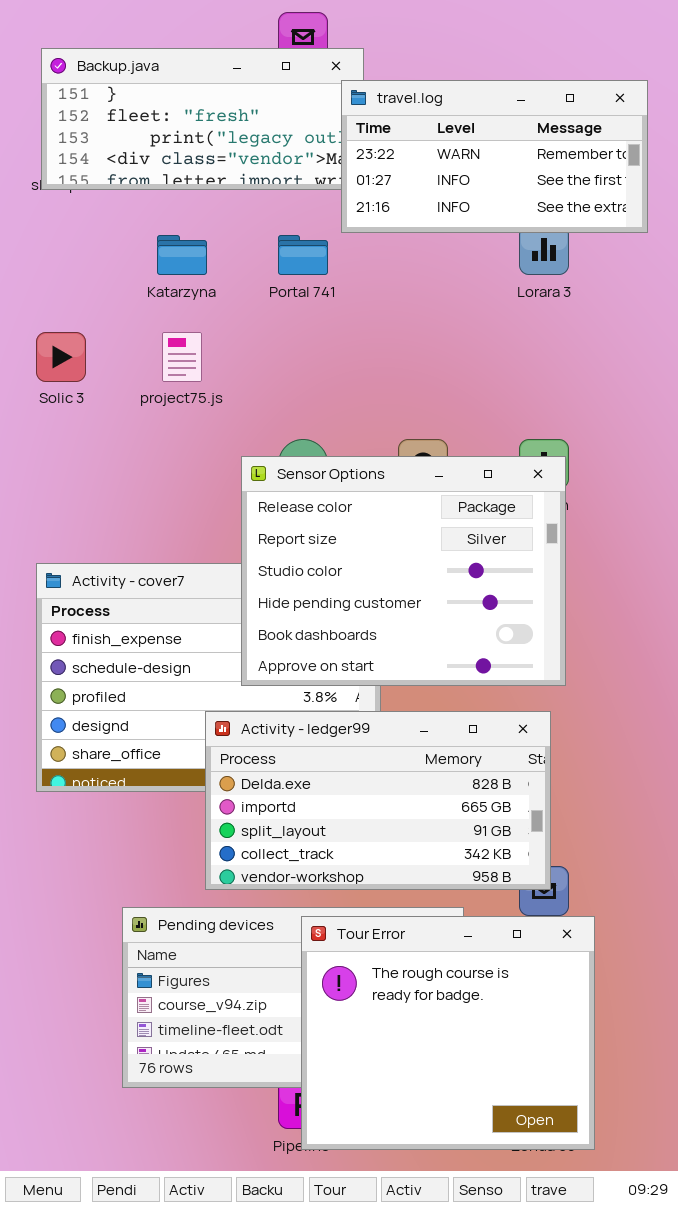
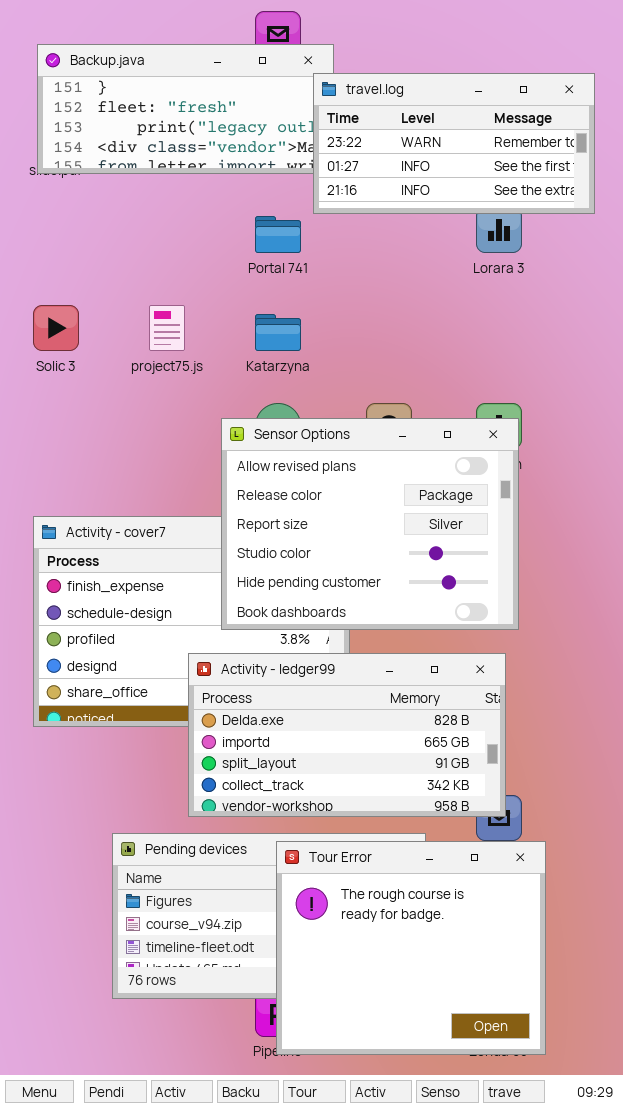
Katarzyna: [157,235,207,275] -> [255,314,301,351], moved
Sensor Options: [241,456,566,686] -> [221,418,519,630], scrolled up 1 row

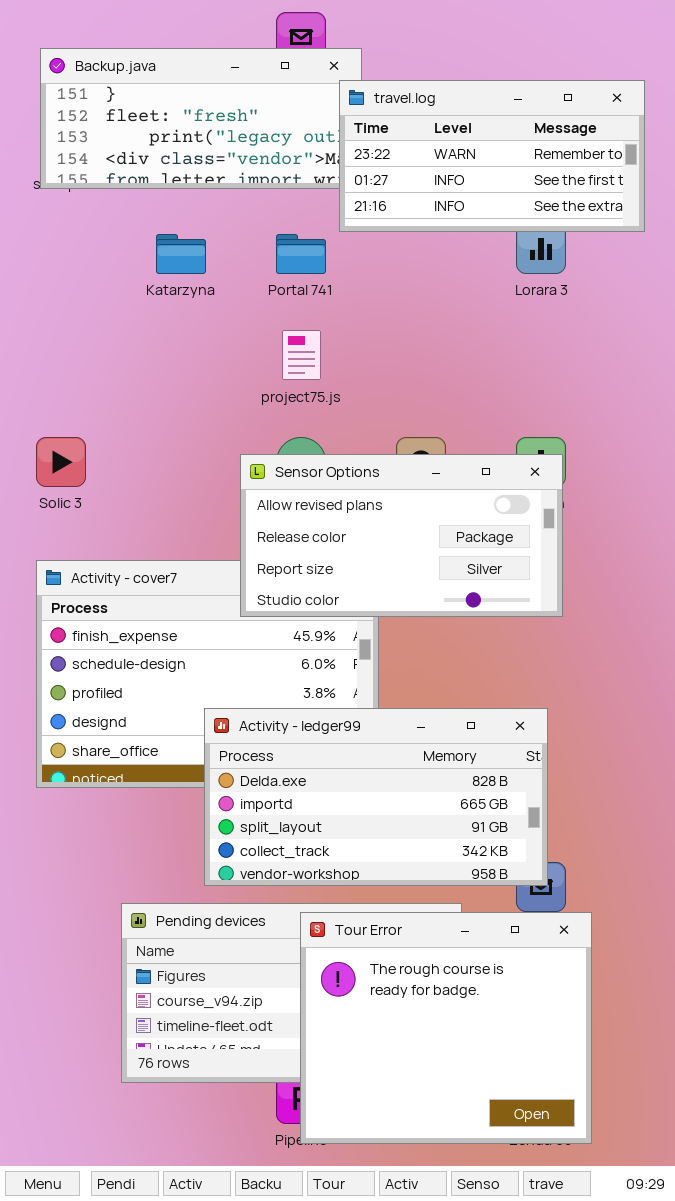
Solic 3: [33,305,79,351] -> [36,437,86,487], moved
project75.js: [149,305,185,351] -> [282,330,321,380], moved
Katarzyna: [255,314,301,351] -> [156,234,206,274], moved
Sensor Options: [221,418,519,630] -> [240,454,563,617], resized

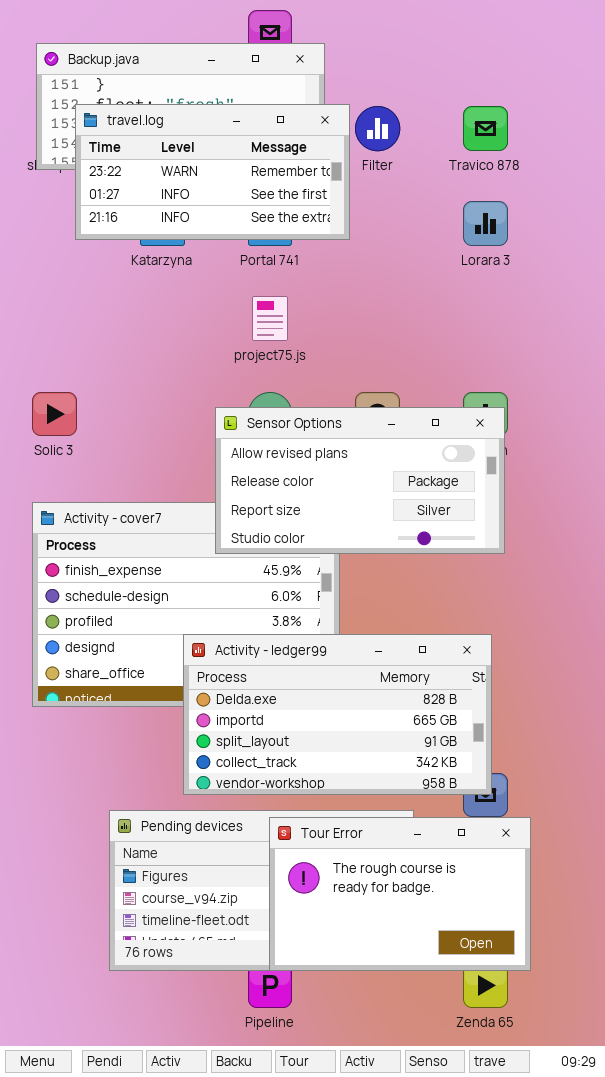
travel.log: [339,80,645,232] -> [75,104,350,240], moved
Tour Error: [300,912,592,1144] -> [269,817,531,971], resized

